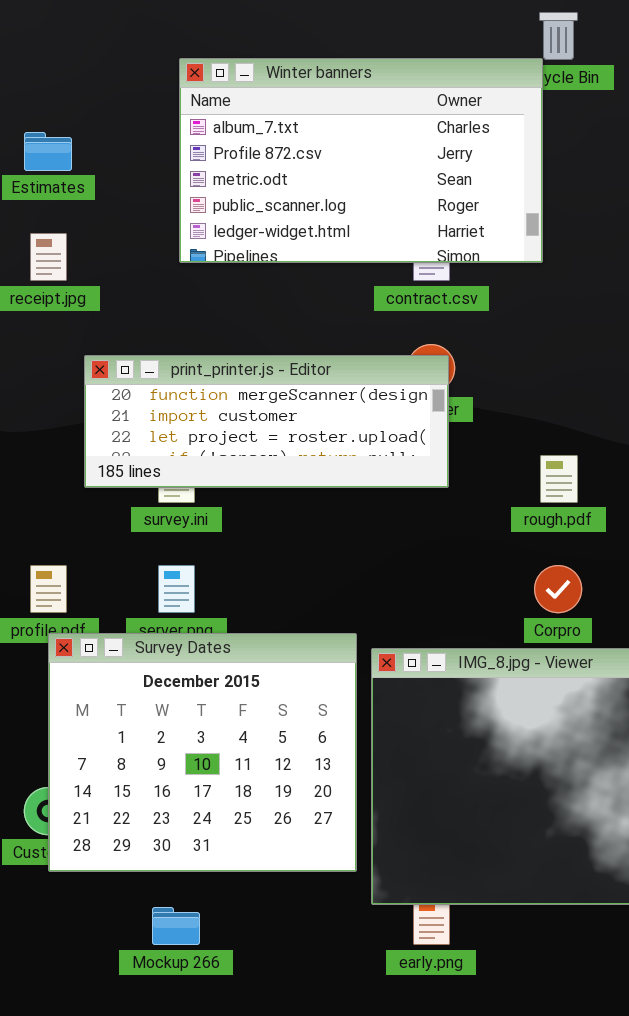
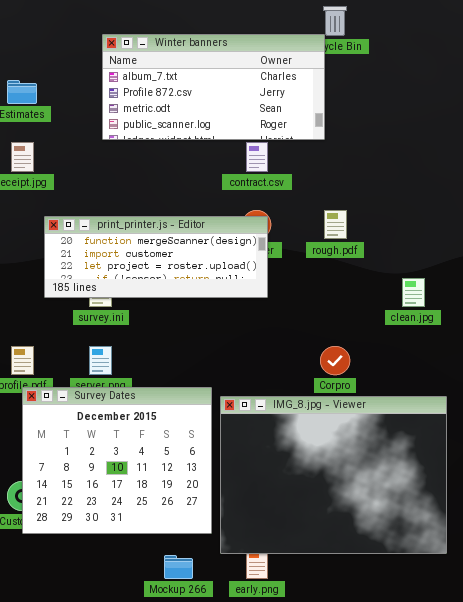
Winter banners: [179,58,543,263] -> [102,34,325,140], resized
rough.pdf: [540,455,578,503] -> [324,210,347,239], moved
Mockup 266: [152,907,200,945] -> [164,555,193,579], moved

